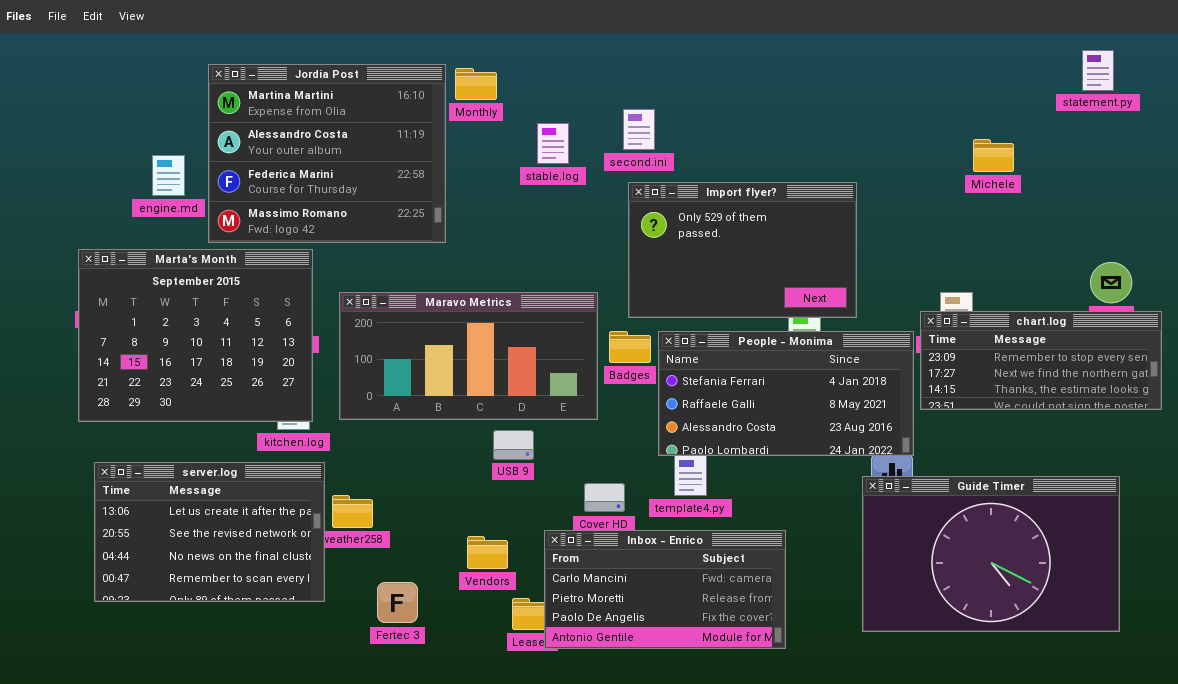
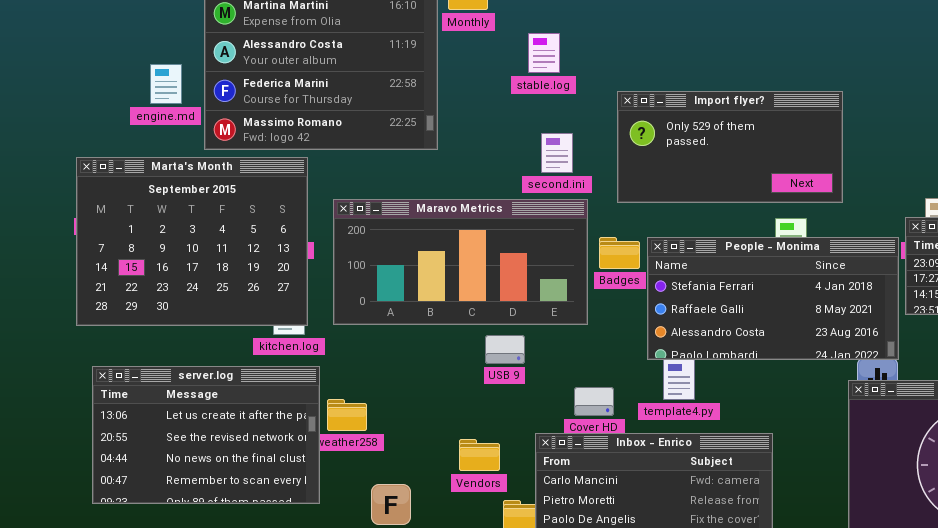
second.ini: [623,109,655,150] -> [541,133,573,173], moved
Import flyer?: [628,182,857,318] -> [617,91,843,203], resized

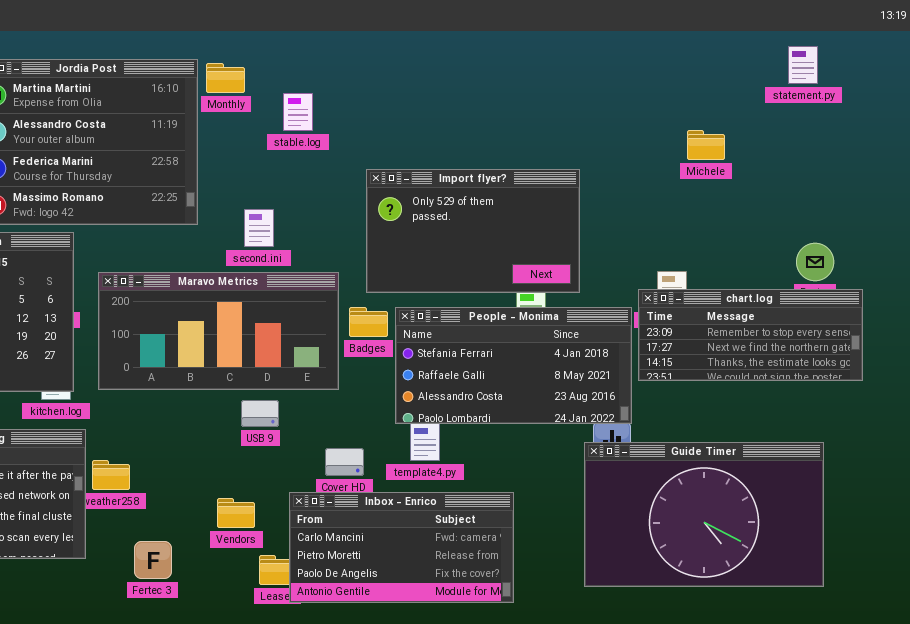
stable.log: [528,33,560,73] -> [283,93,313,131], moved
Import flyer?: [617,91,843,203] -> [366,169,580,293], resized
second.ini: [541,133,573,173] -> [244,209,274,247], moved

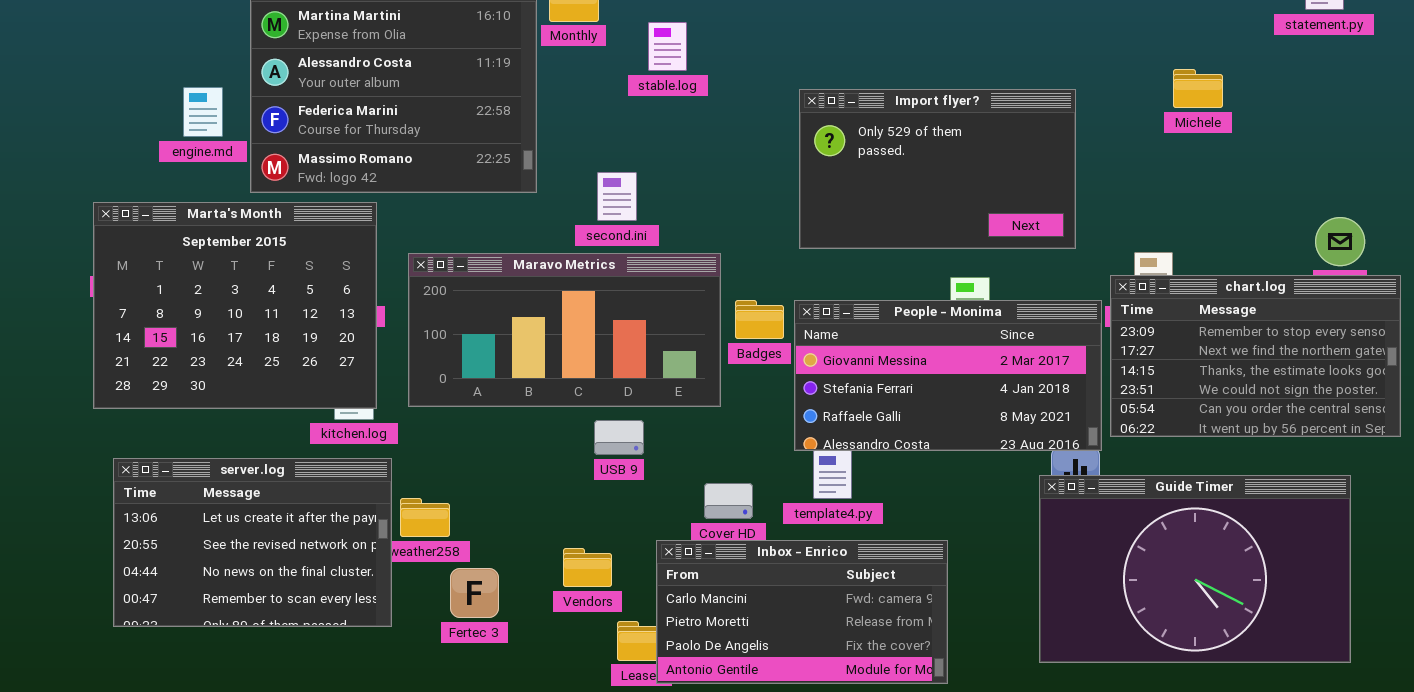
Import flyer?: [366,169,580,293] -> [799,89,1076,249], moved
chart.log: [638,289,863,381] -> [1110,275,1401,437], resized
People - Monima: [395,307,632,424] -> [794,300,1102,451], scrolled up 1 row
Fertec 3: [134,541,172,579] -> [450,568,499,618], moved

